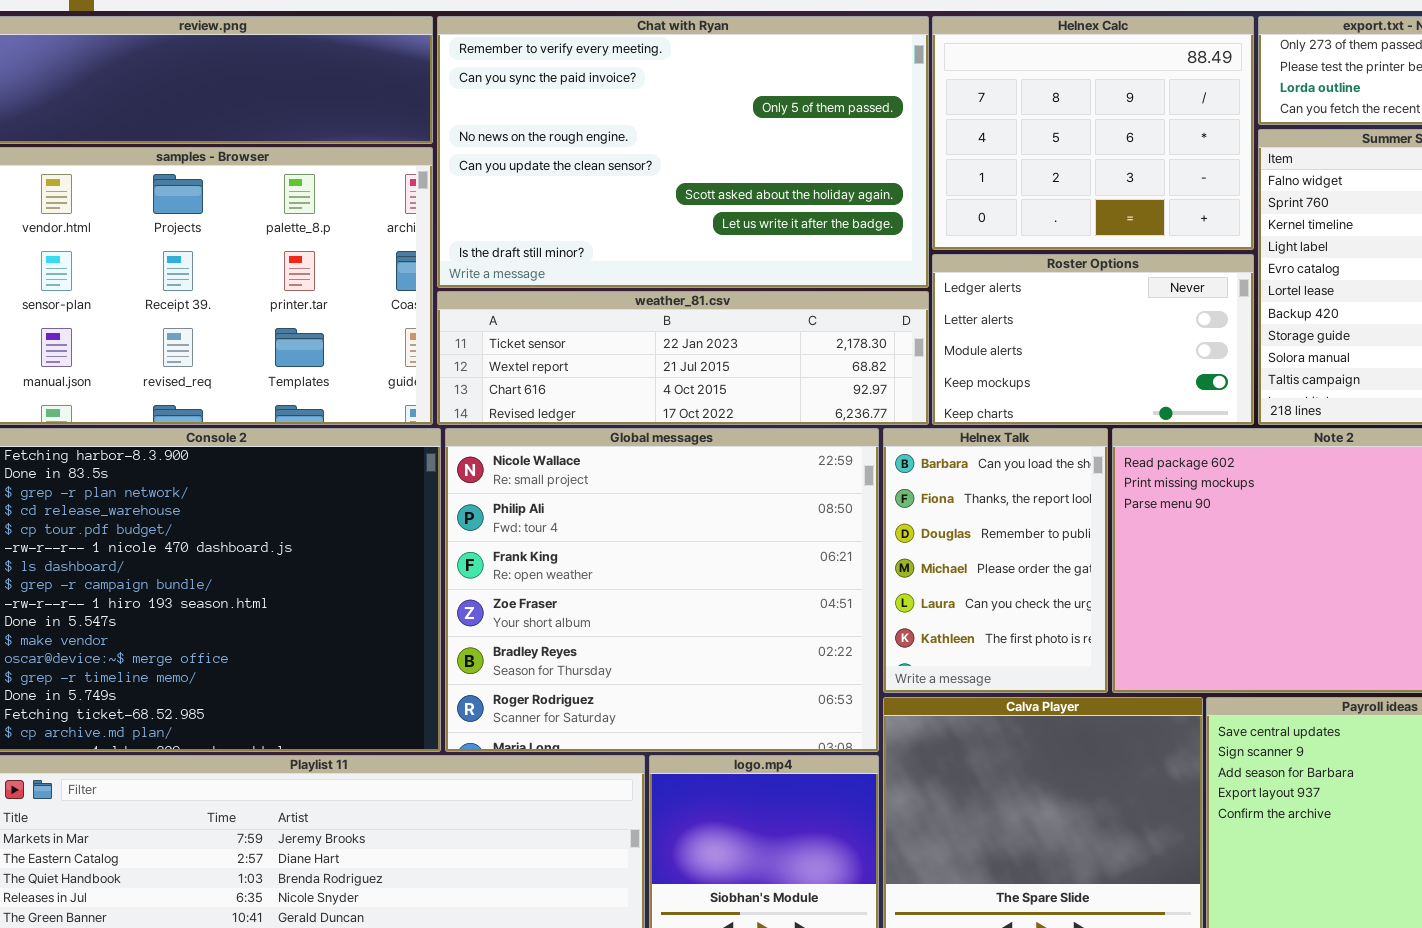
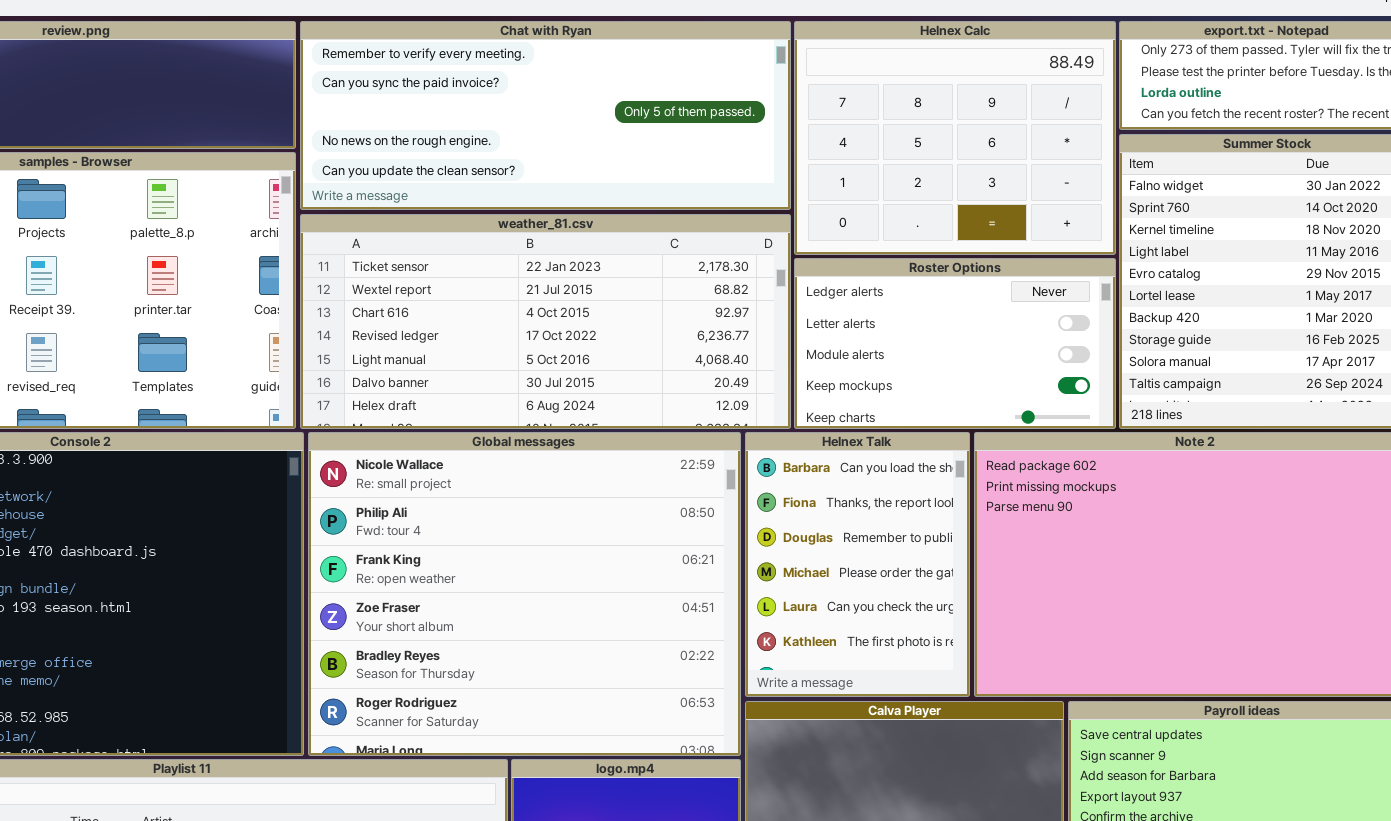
Chat with Ryan: [437,16,929,288] -> [300,21,791,210], resized
weather_81.csv: [437,291,929,425] -> [300,214,791,429], resized

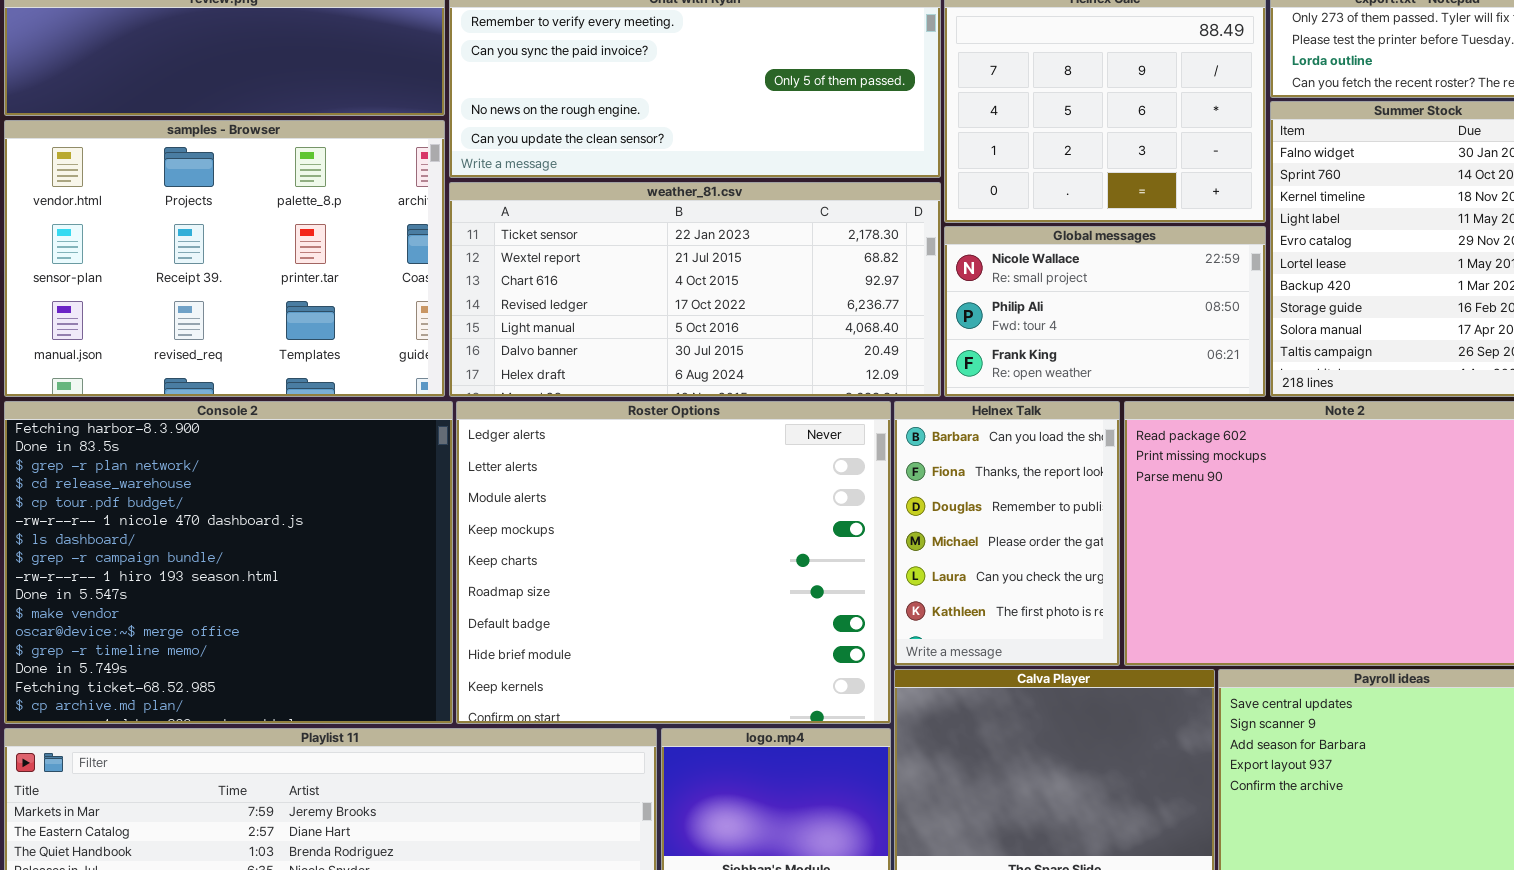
Roster Options: [794,258,1116,429] -> [456,401,891,724], moved, resized
Global messages: [308,432,741,756] -> [944,226,1266,397], moved, resized

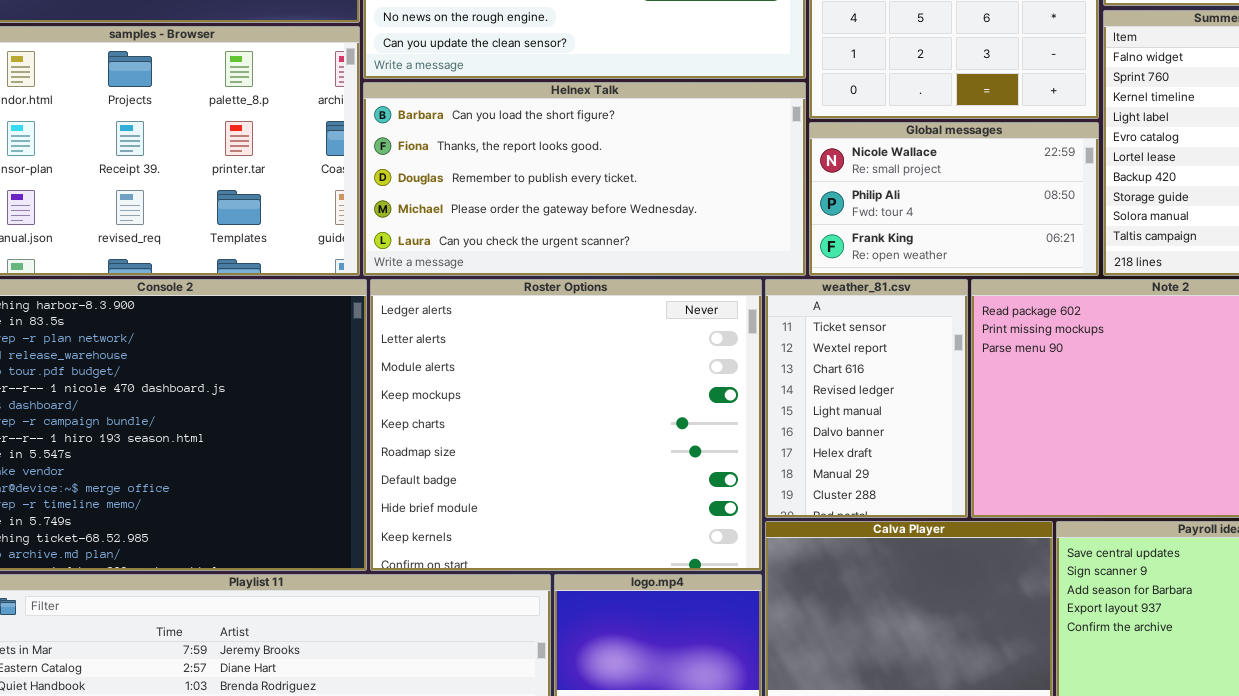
weather_81.csv: [449,182,941,397] -> [765,279,968,518], moved, resized
Helnex Talk: [894,401,1120,666] -> [363,82,806,276], moved, resized

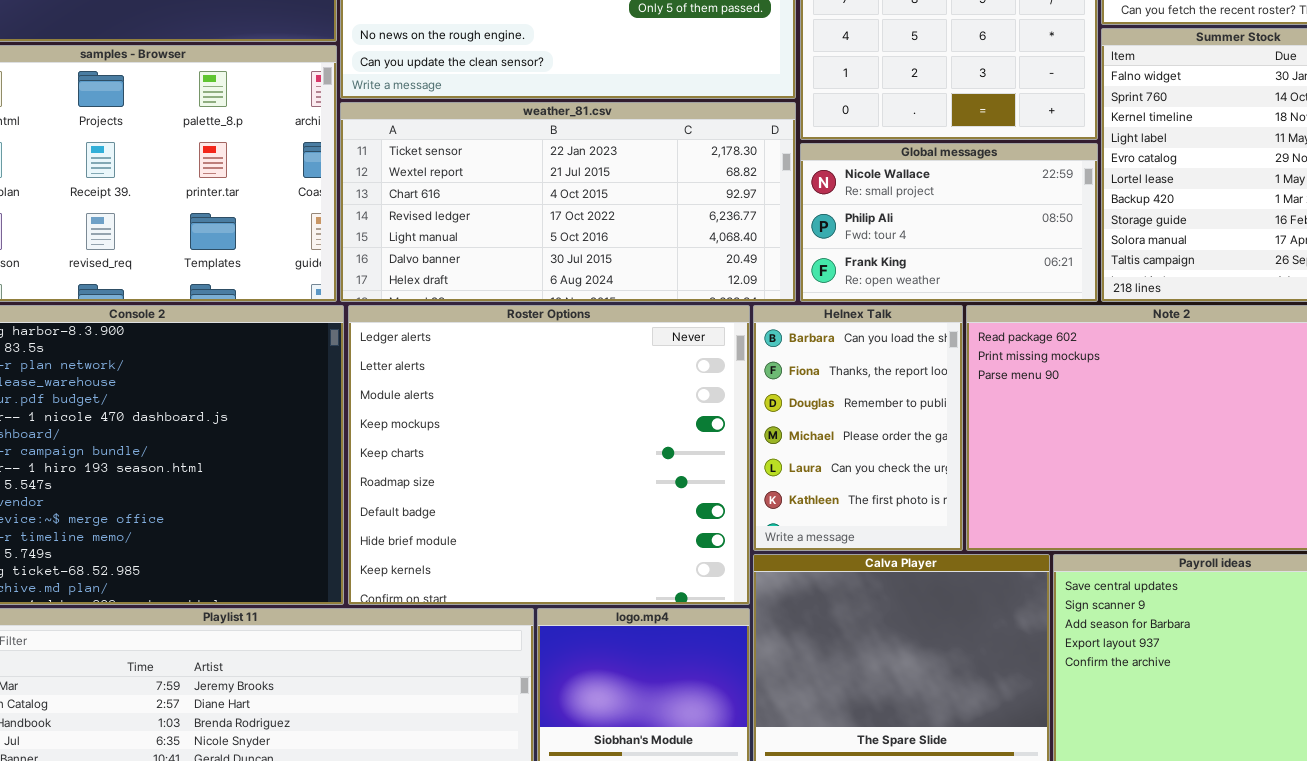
Helnex Talk: [363,82,806,276] -> [753,305,963,551], moved, resized
weather_81.csv: [765,279,968,518] -> [340,102,796,302], moved, resized

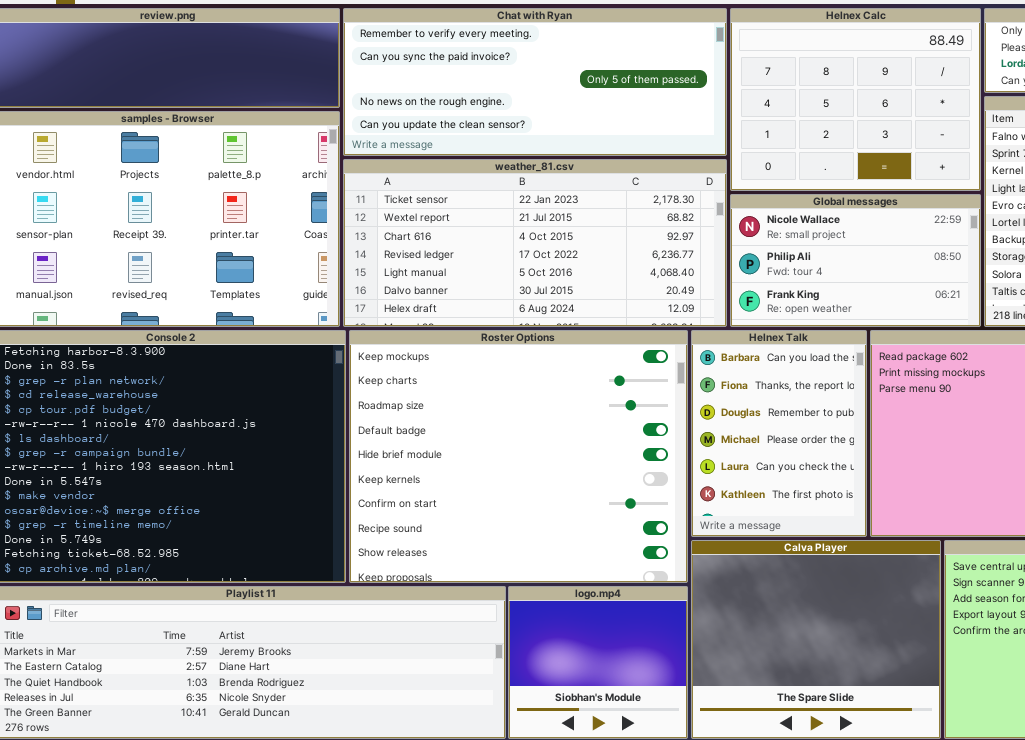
Roster Options: [348,305,750,605] -> [349,330,688,583], scrolled down 3 rows

